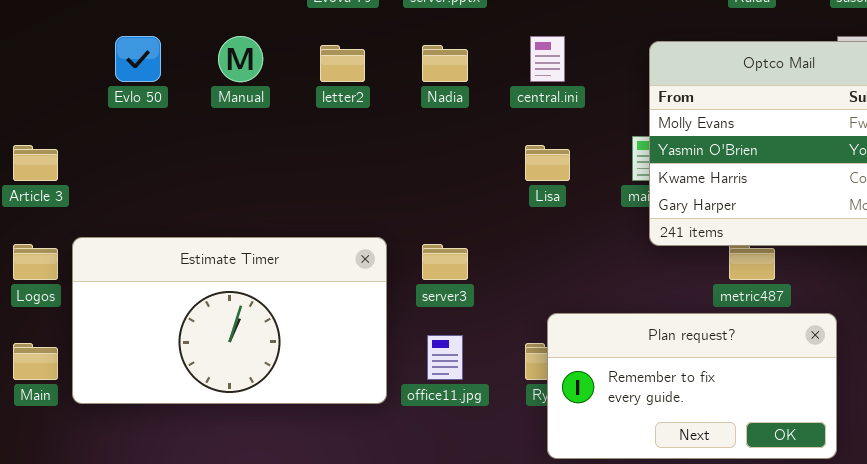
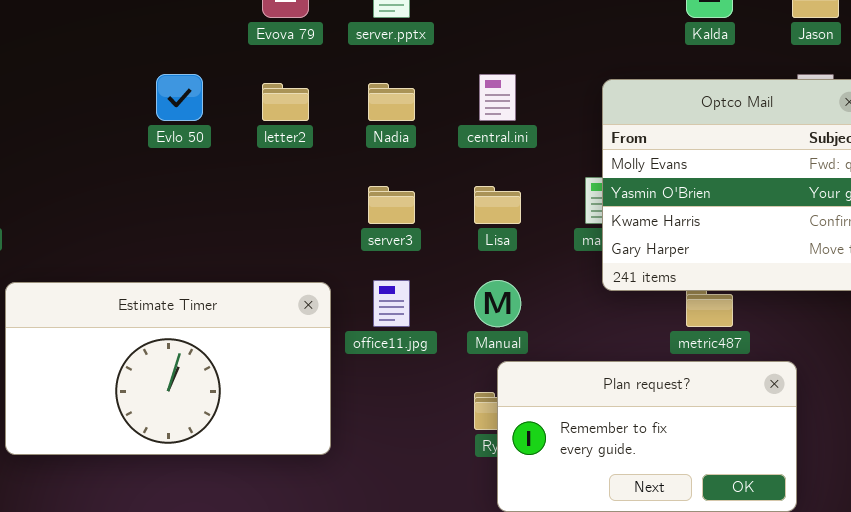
Evlo 50: [115,36,161,82] -> [156,74,203,121], moved
Manual: [218,36,263,82] -> [474,280,521,327], moved
server3: [422,244,468,280] -> [368,186,415,224], moved
office11.jpg: [427,335,463,380] -> [373,280,410,327], moved

